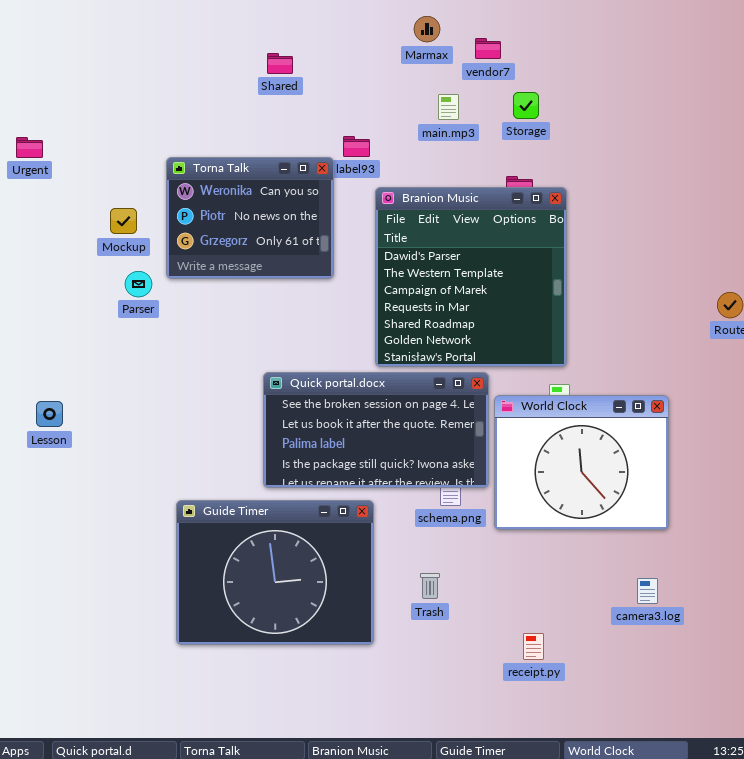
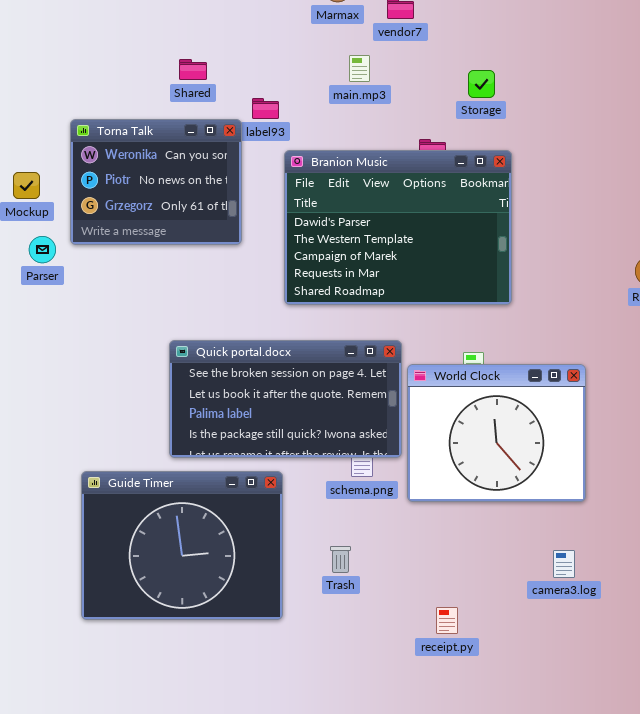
Shared: [267,53,293,74] -> [179,59,207,80], moved
Storage: [513,92,539,119] -> [468,70,495,98], moved
Branion Music: [375,187,567,367] -> [284,150,512,305], resized

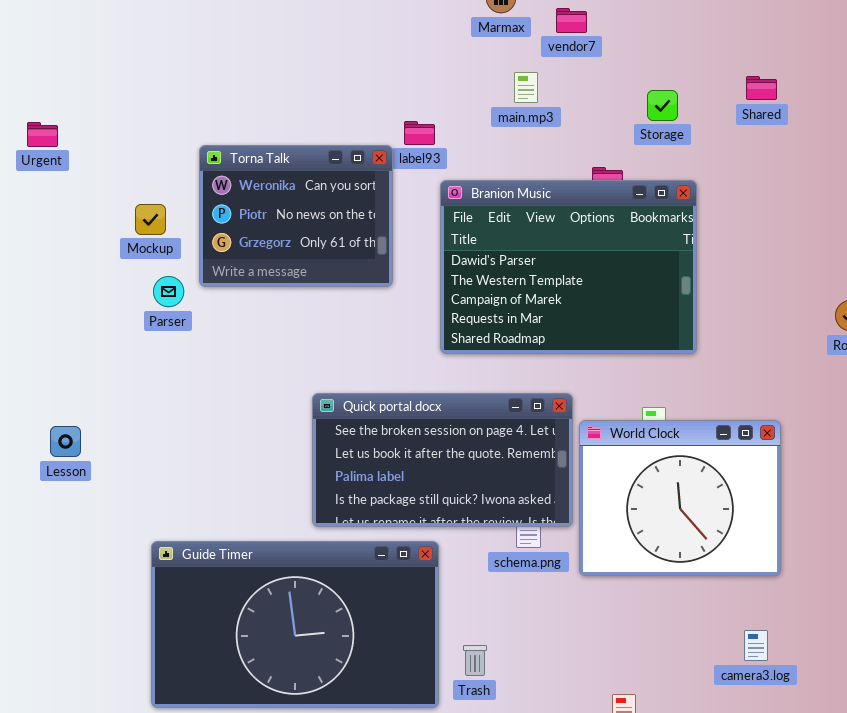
Shared: [179,59,207,80] -> [746,76,777,100], moved
Guide Timer: [81,471,283,620] -> [151,541,439,708], resized
Trash: [330,546,351,573] -> [463,645,487,676], moved

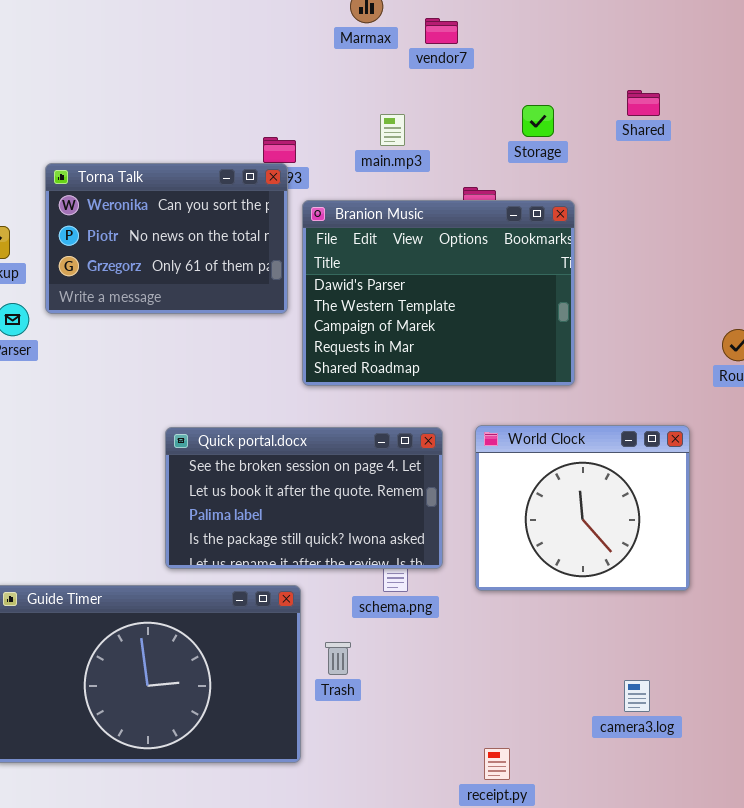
main.mp3: [514,72,538,103] -> [380,114,405,146], moved
Torna Talk: [199,145,393,287] -> [45,163,288,314], resized
World Clock: [579,420,781,576] -> [475,425,690,591], moved
Trash: [463,645,487,676] -> [325,642,351,675], moved

